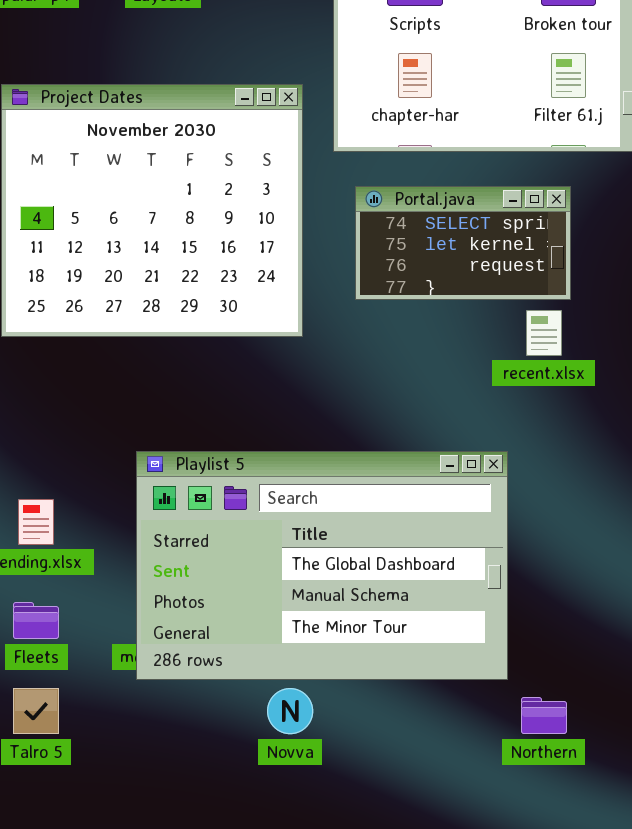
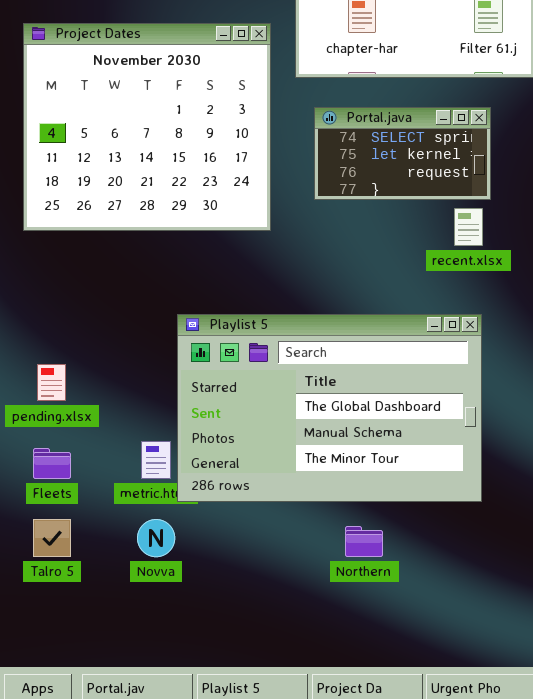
Playlist 5: [136,451,508,680] -> [177,314,482,502], moved
Novva: [267,688,313,734] -> [137,519,175,557], moved
Northern: [521,697,567,734] -> [345,526,383,557], moved

